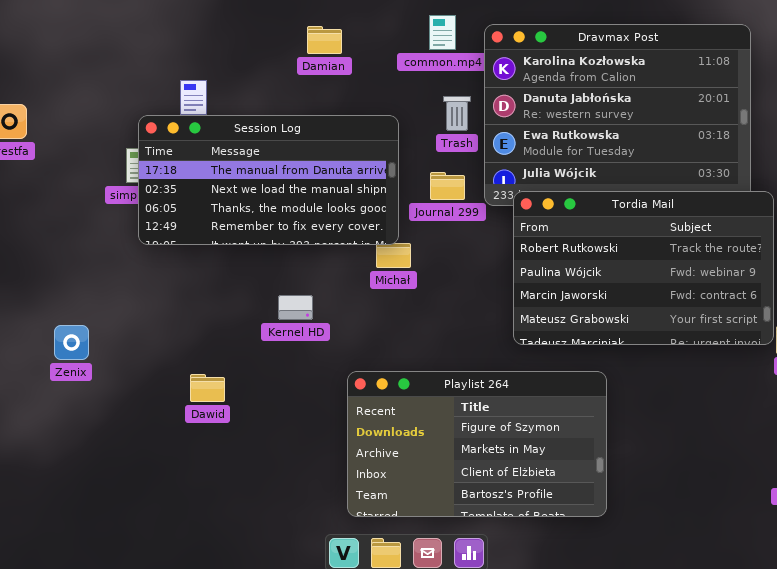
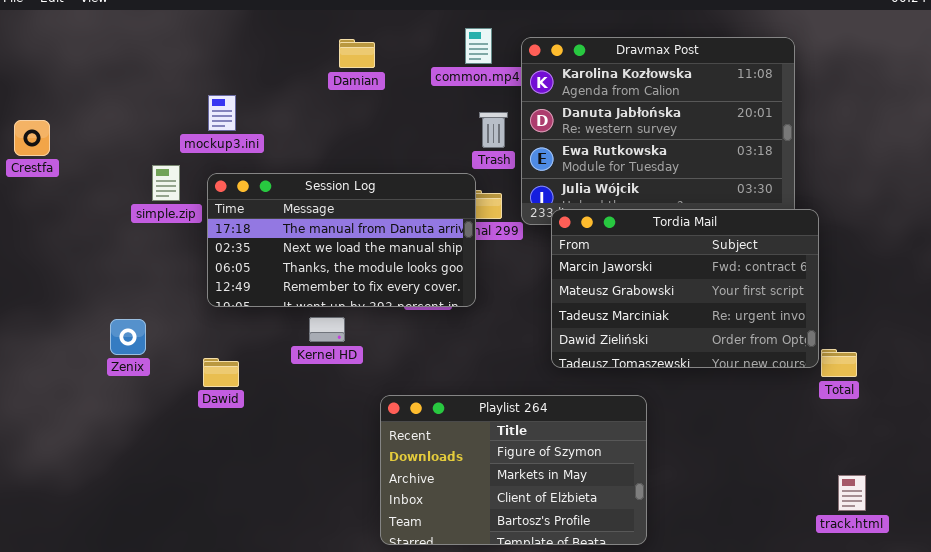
Session Log: [138,115,399,245] -> [207,173,476,307], moved
Tordia Mail: [513,191,774,345] -> [551,209,819,368], scrolled down 2 rows
Zenix: [54,325,89,360] -> [110,319,146,355], moved
Dawid: [190,374,225,402] -> [203,358,239,387], moved

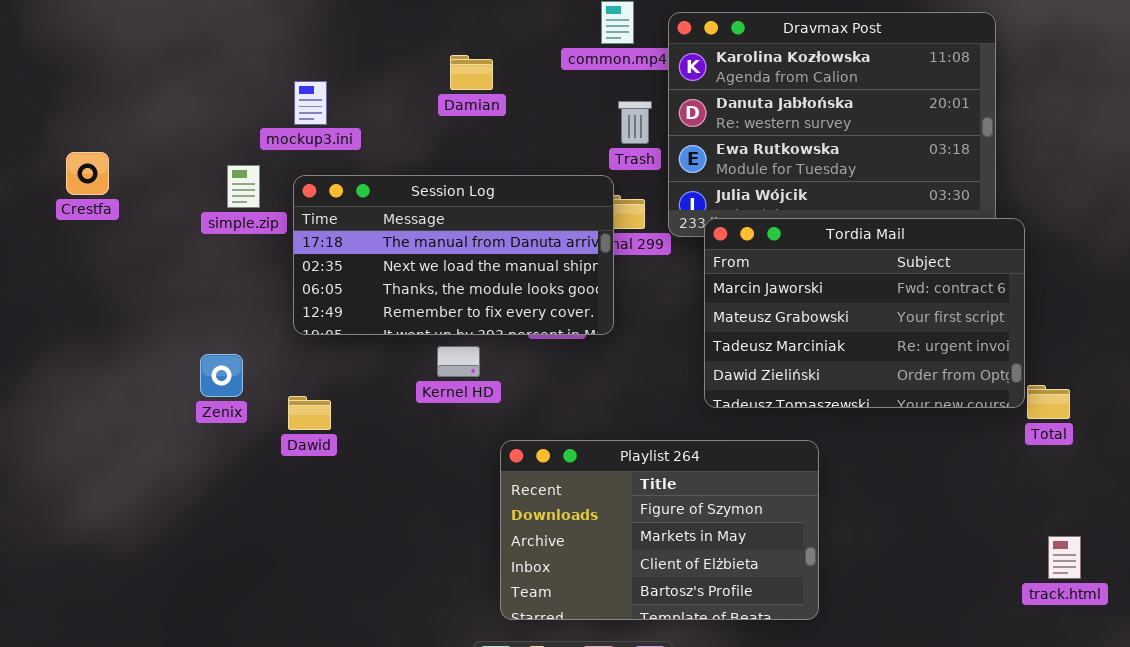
Damian: [339,39,375,68] -> [450,55,493,90], moved
Crestfa: [14,120,50,156] -> [66,152,109,195], moved
Kernel HD: [309,317,345,342] -> [437,346,480,377], moved
Zenix: [110,319,146,355] -> [200,354,243,397], moved

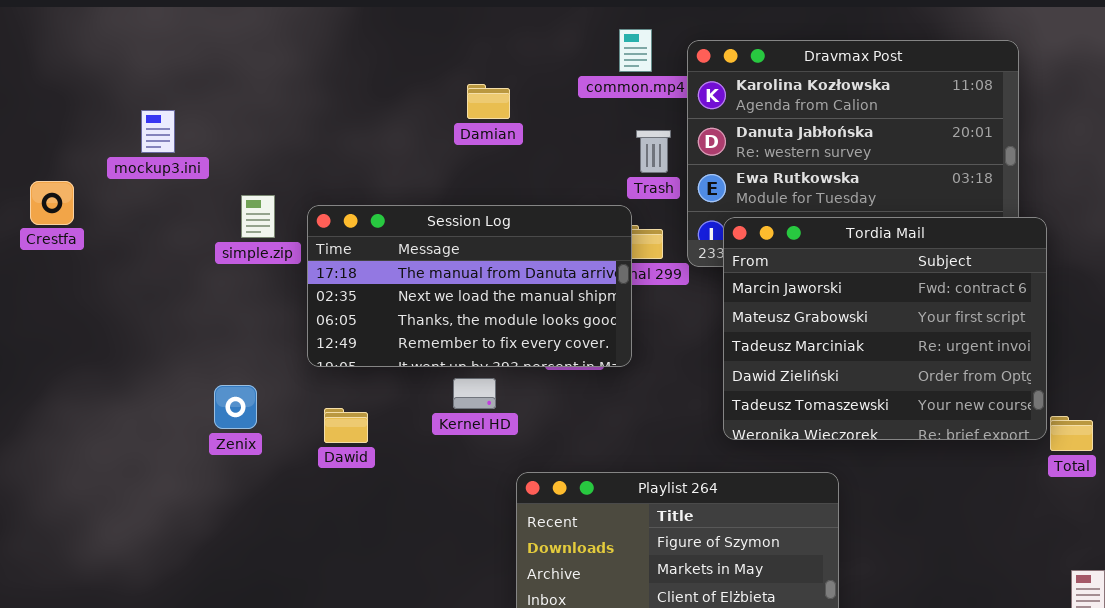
mockup3.ini: [294,81,327,125] -> [141,110,175,153], moved
Crestfa: [66,152,109,195] -> [30,181,74,225], moved
Tordia Mail: [704,218,1025,408] -> [723,217,1047,440], resized
Dawid: [288,396,331,430] -> [324,408,368,443], moved

